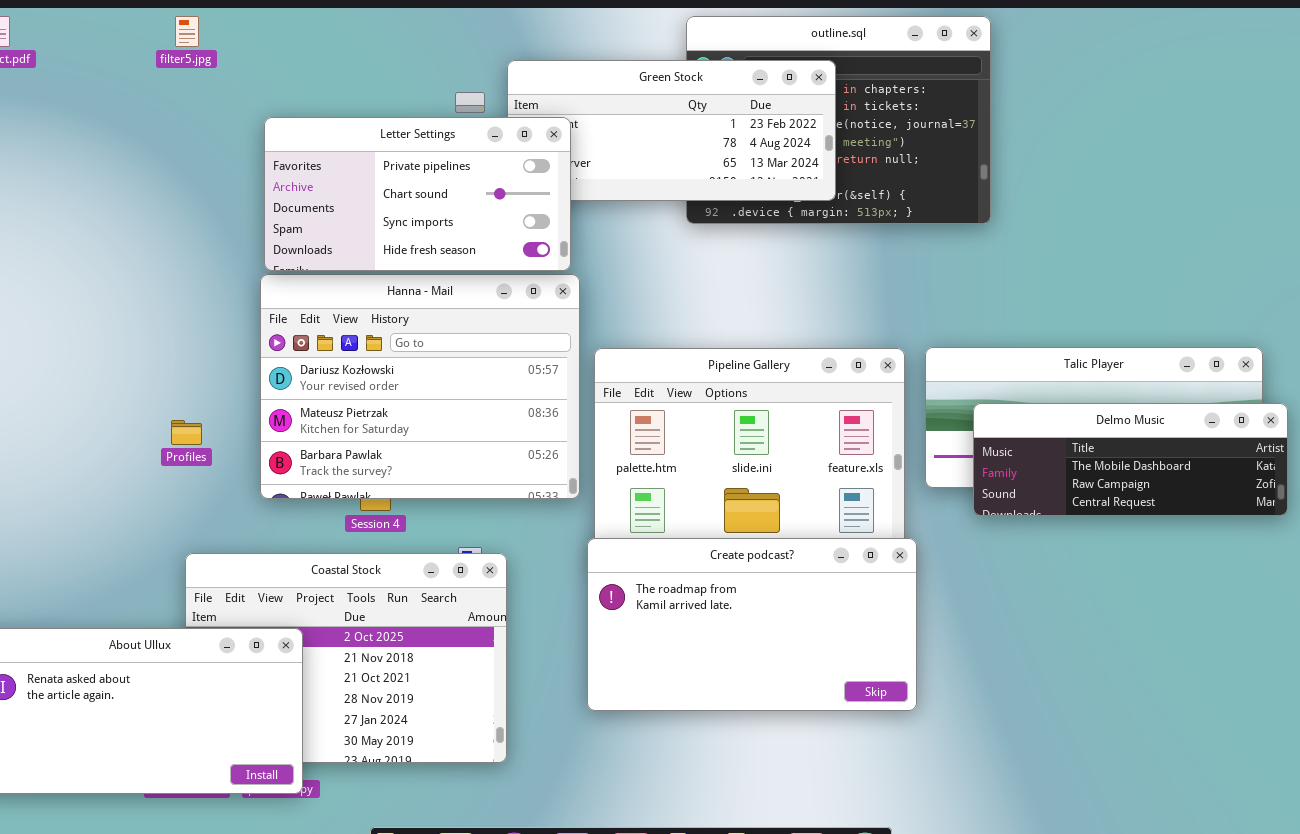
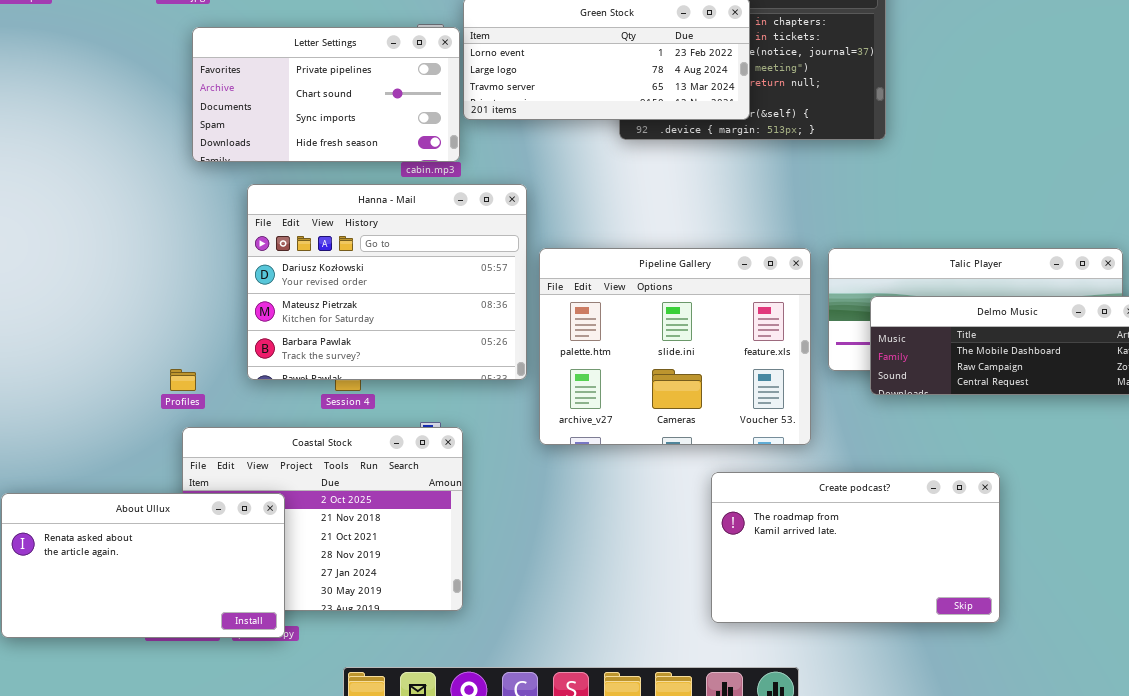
Letter Settings: [264,117,571,271] -> [192,27,460,162], moved
Profiles: [171,420,202,445] -> [170,369,196,391], moved
Create podcast?: [587,538,917,711] -> [711,472,1000,623], moved

